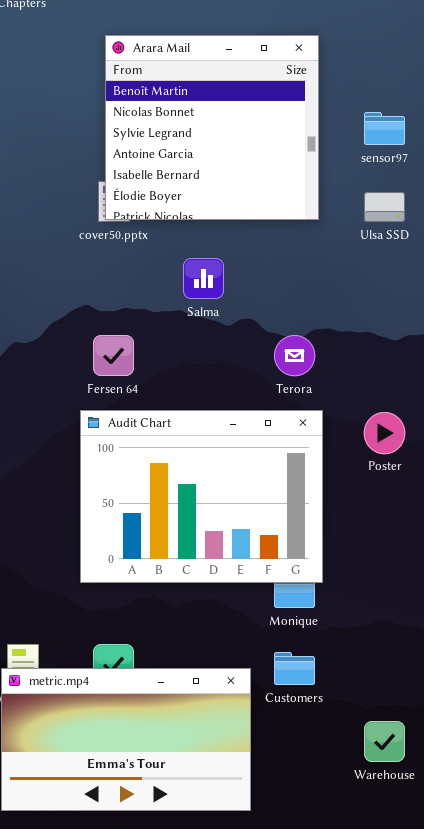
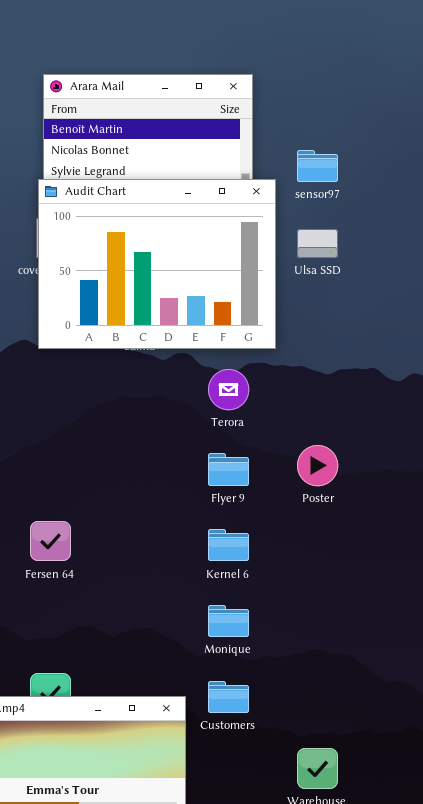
Fersen 64: [93,335,134,376] -> [30,521,71,561], moved
Audit Chart: [80,410,323,583] -> [38,179,276,349], moved

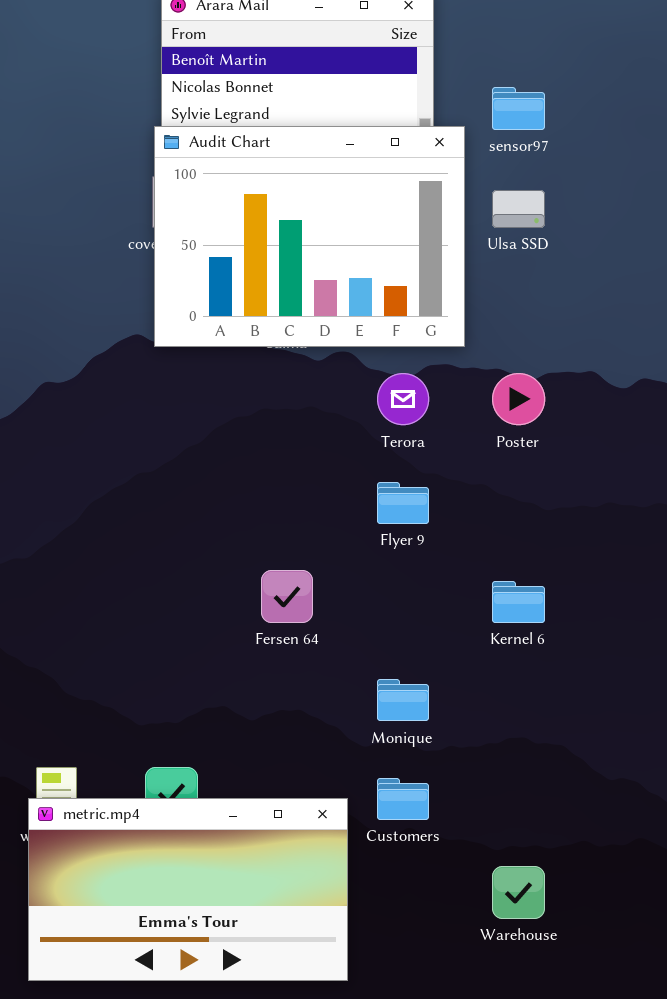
Poster: [297,445,338,486] -> [492,373,545,425], moved
Fersen 64: [30,521,71,561] -> [261,570,313,623], moved
Kernel 6: [208,529,249,561] -> [492,581,545,623], moved

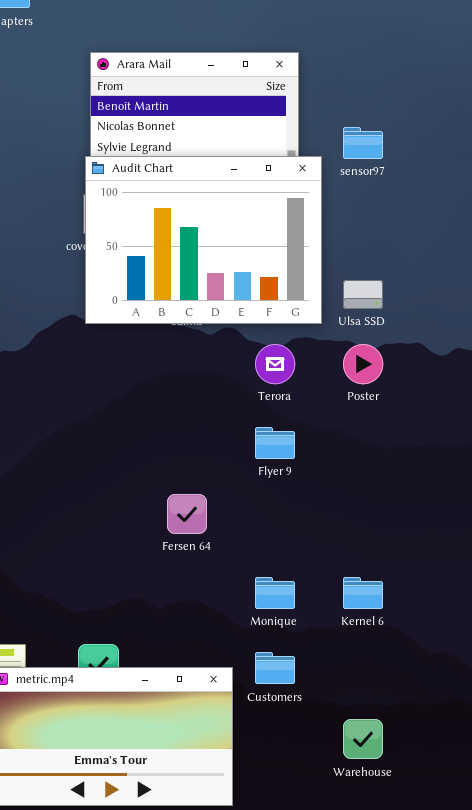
Ulsa SSD: [492,190,545,228] -> [343,280,383,309], moved
Kernel 6: [492,581,545,623] -> [343,577,383,609], moved

